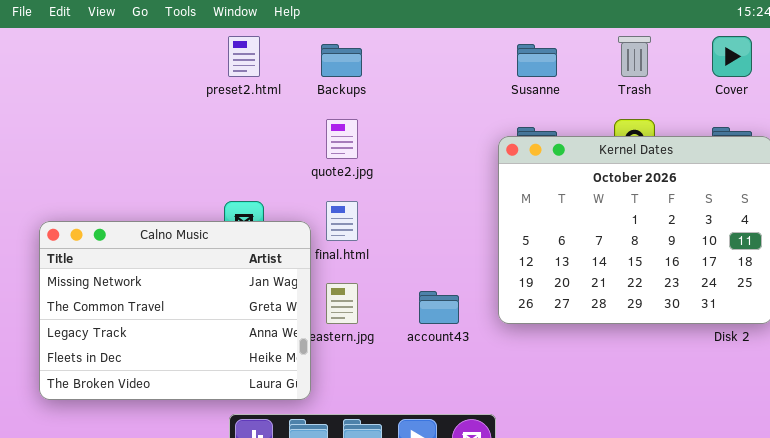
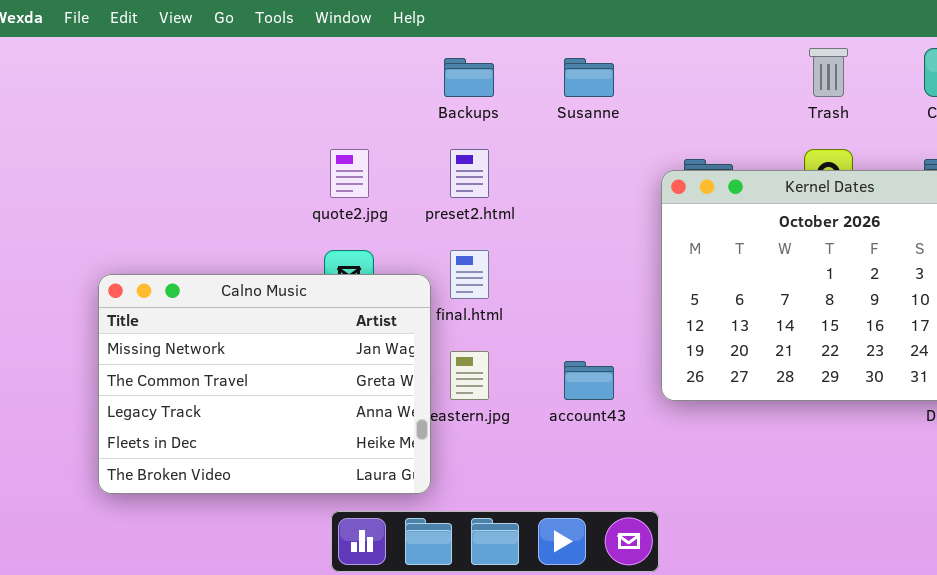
preset2.html: [228,36,260,77] -> [450,149,489,198], moved
Susanne: [517,44,557,77] -> [564,58,614,97], moved
quote2.jpg: [326,119,358,159] -> [330,149,369,198], moved

